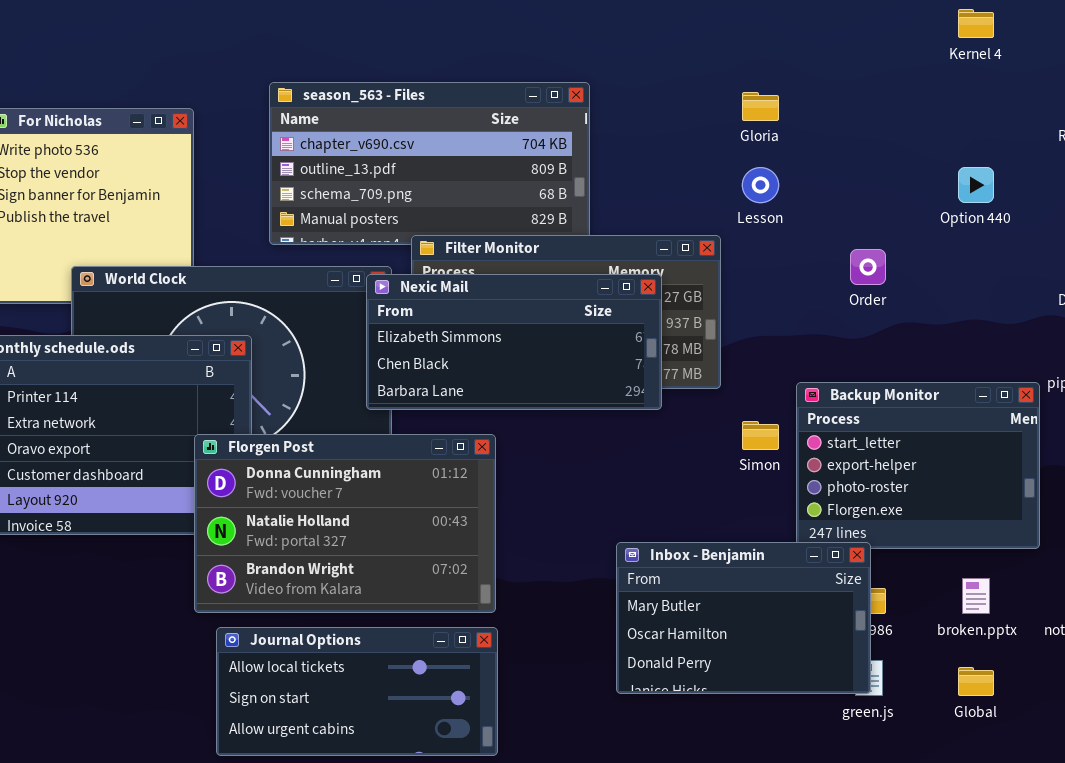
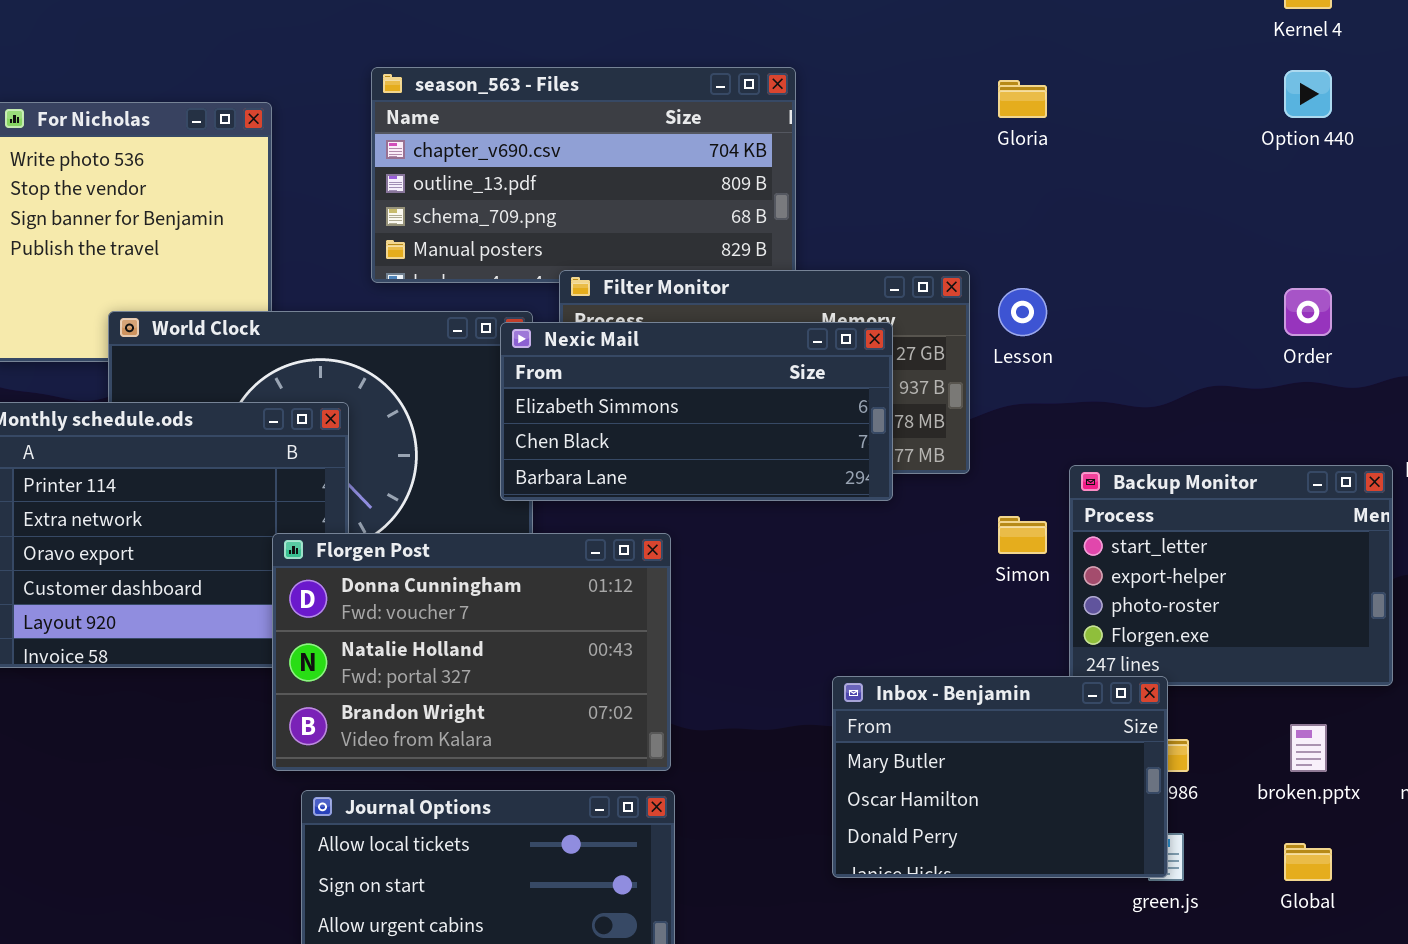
Lesson: [742,167,779,203] -> [998,288,1047,336], moved
Option 440: [958,167,994,203] -> [1284,70,1332,118], moved
Order: [850,249,886,285] -> [1284,288,1332,336], moved

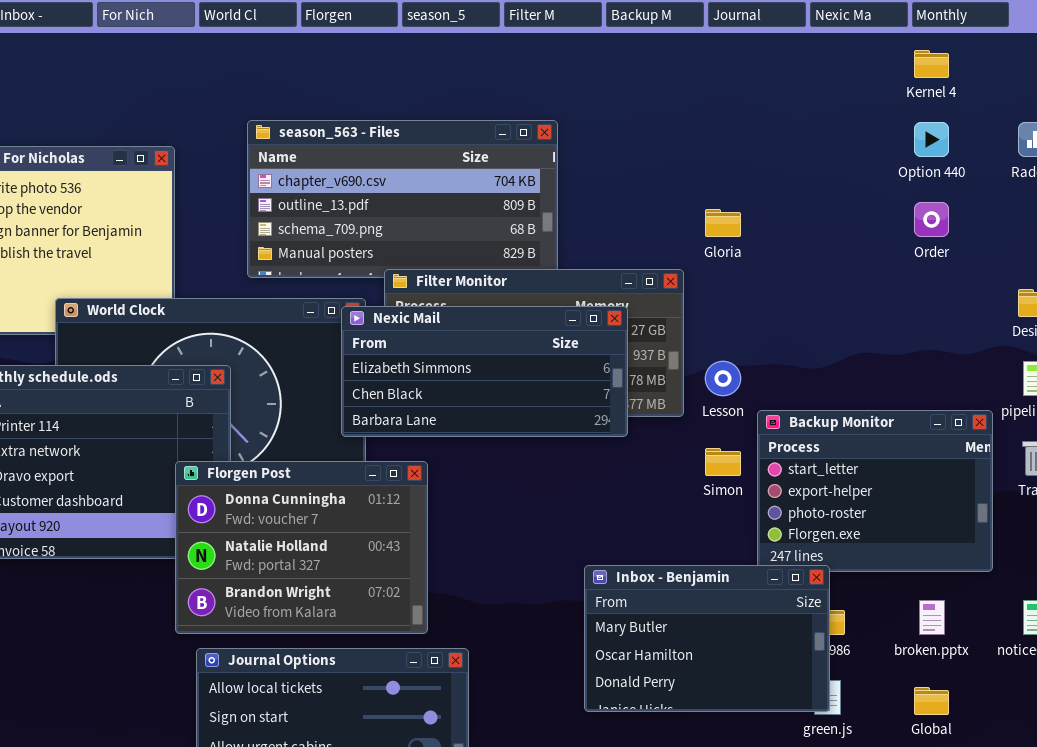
Gloria: [998,80,1047,118] -> [705,209,741,237], moved
Lesson: [998,288,1047,336] -> [705,361,741,396], moved
Order: [1284,288,1332,336] -> [914,202,949,237], moved
Florgen Post: [272,533,671,771] -> [175,461,428,634], resized

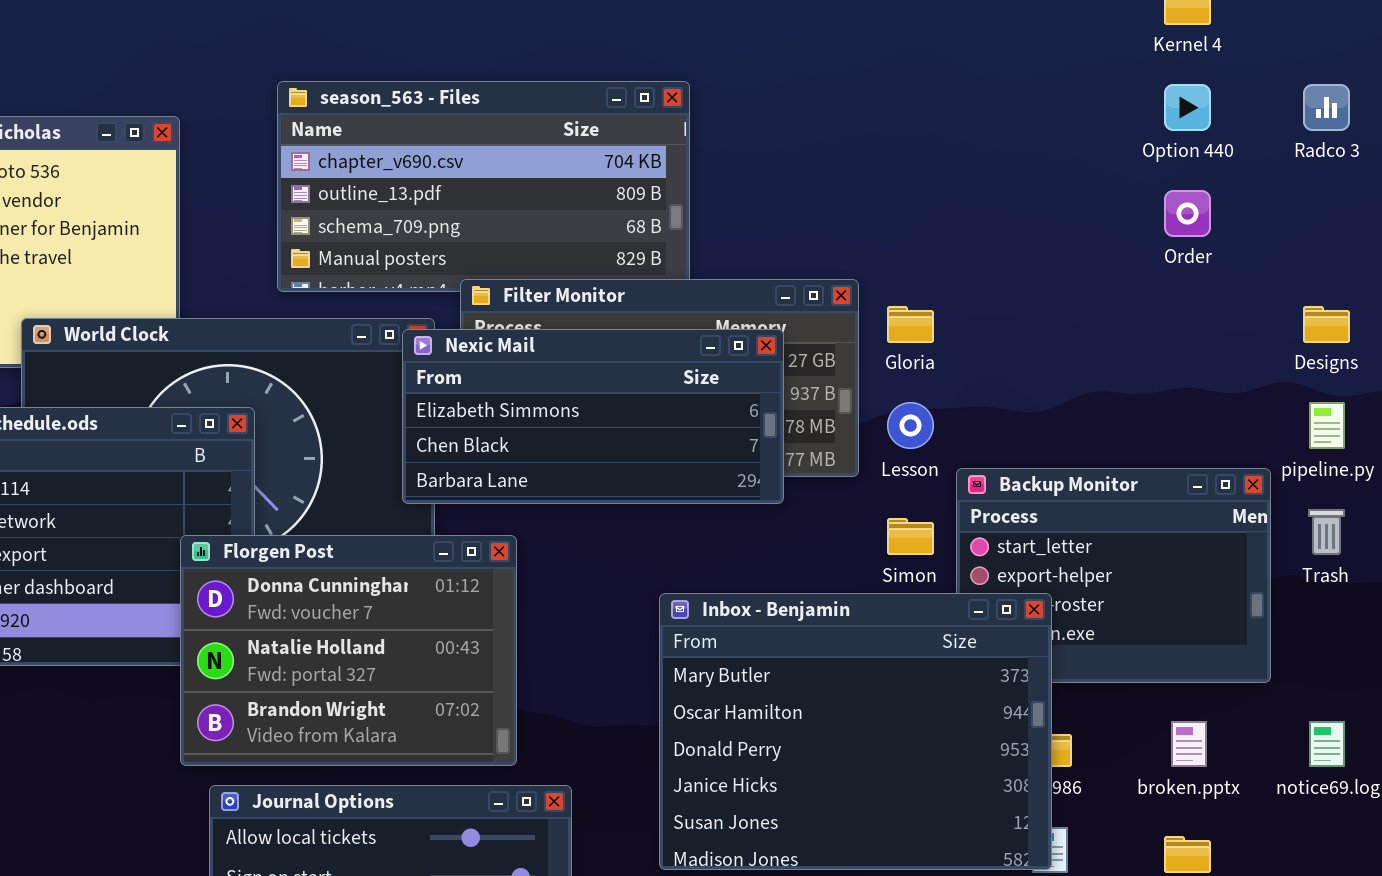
Gloria: [705,209,741,237] -> [887,306,934,343], moved
Inbox - Benjamin: [584,565,830,712] -> [659,593,1052,870], resized

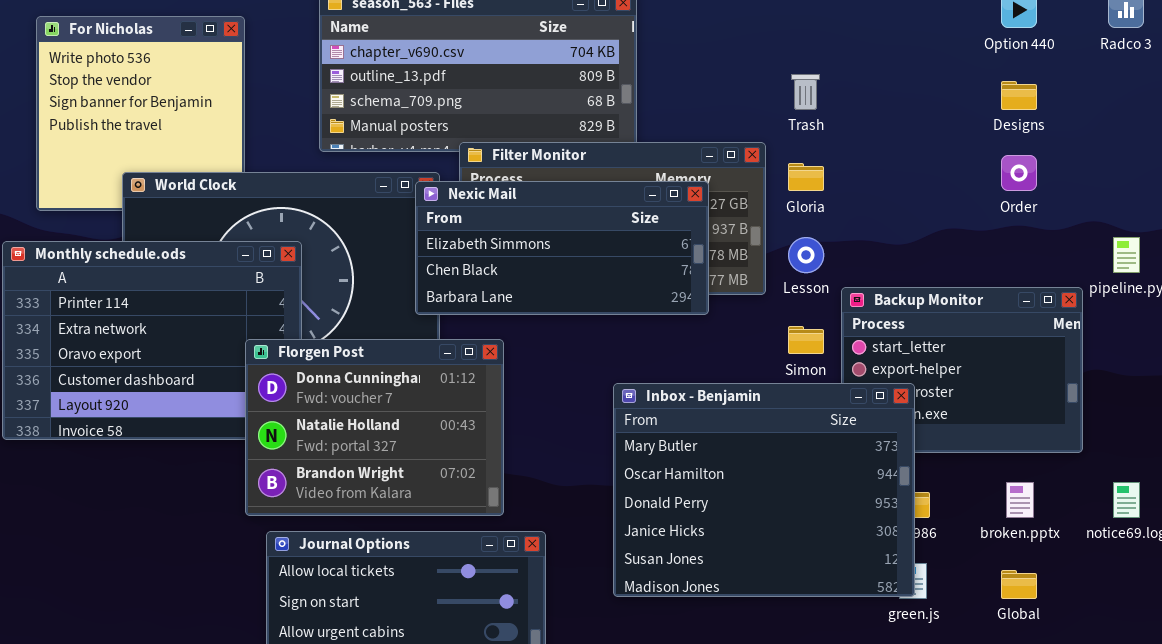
Order: [1164,190,1211,237] -> [1001,155,1037,191], moved
Designs: [1303,306,1350,343] -> [1001,81,1037,110], moved
Trash: [1308,509,1345,555] -> [791,74,820,110], moved

